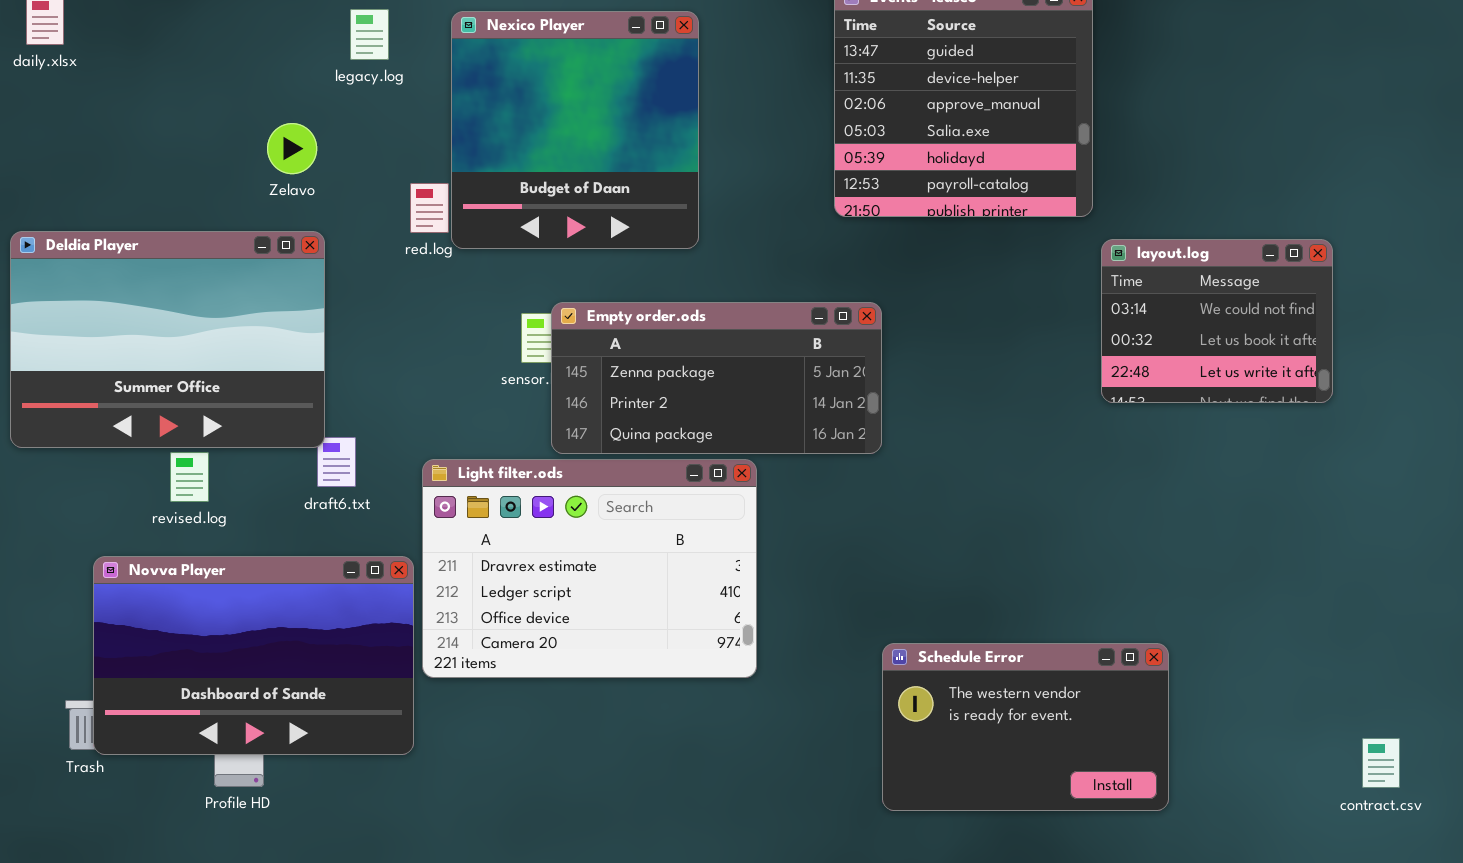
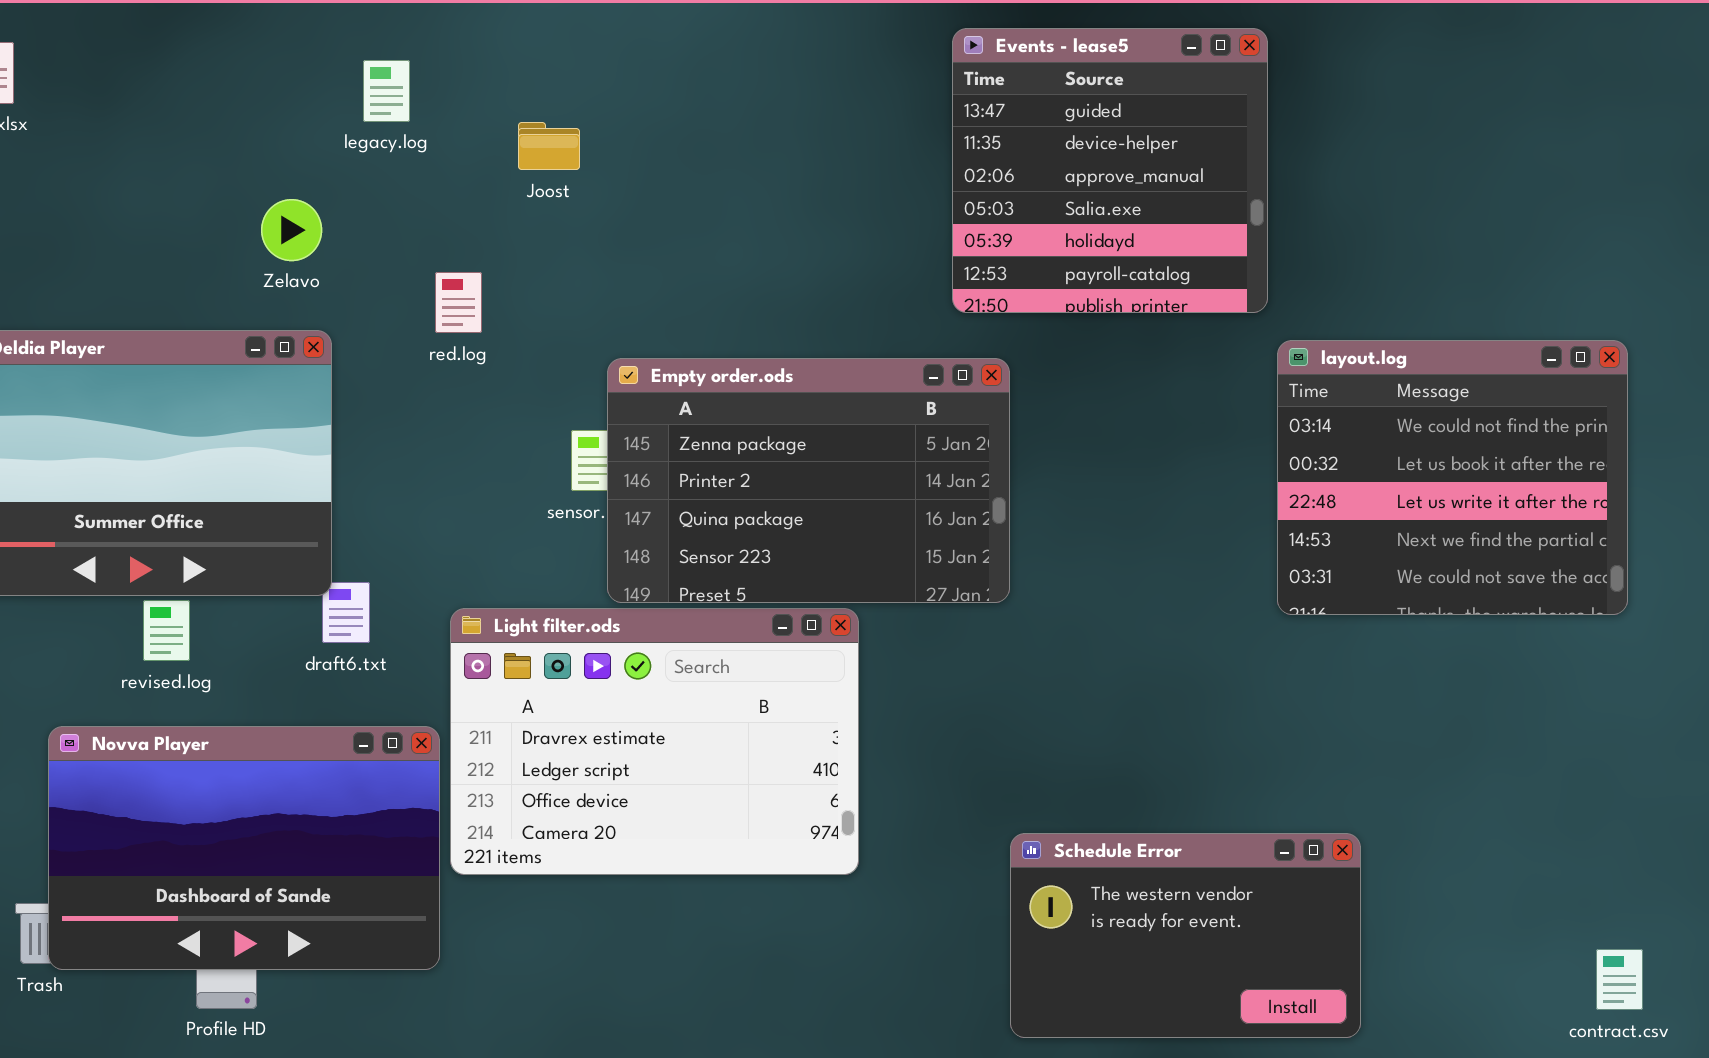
Nexico Player: [451,11,699,249] -> none, closed
layout.log: [1101,239,1333,403] -> [1277,340,1628,615], resized
Empty order.ods: [551,302,882,454] -> [607,358,1010,603], resized

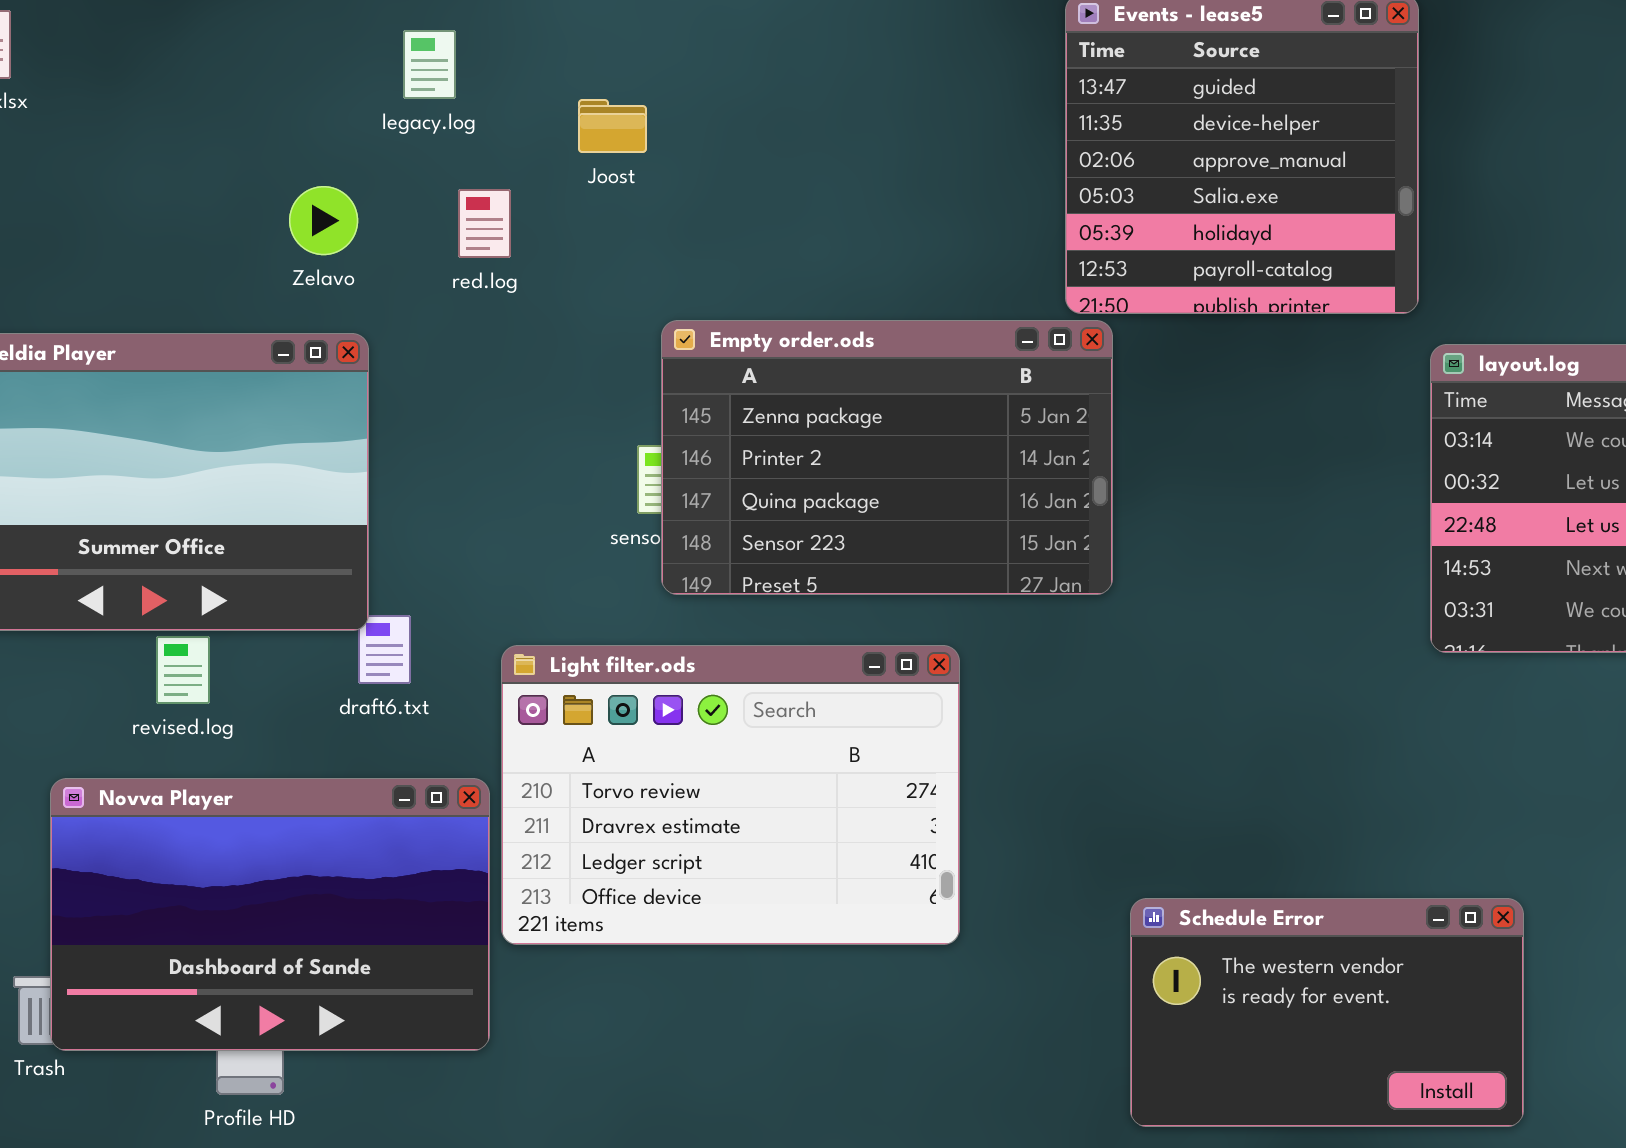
red.log: [435,272,482,333] -> [458,189,511,258], moved
Empty order.ods: [607,358,1010,603] -> [661,320,1113,595], moved
Light filter.ods: [450,608,859,875] -> [501,645,960,945], scrolled up 1 row

